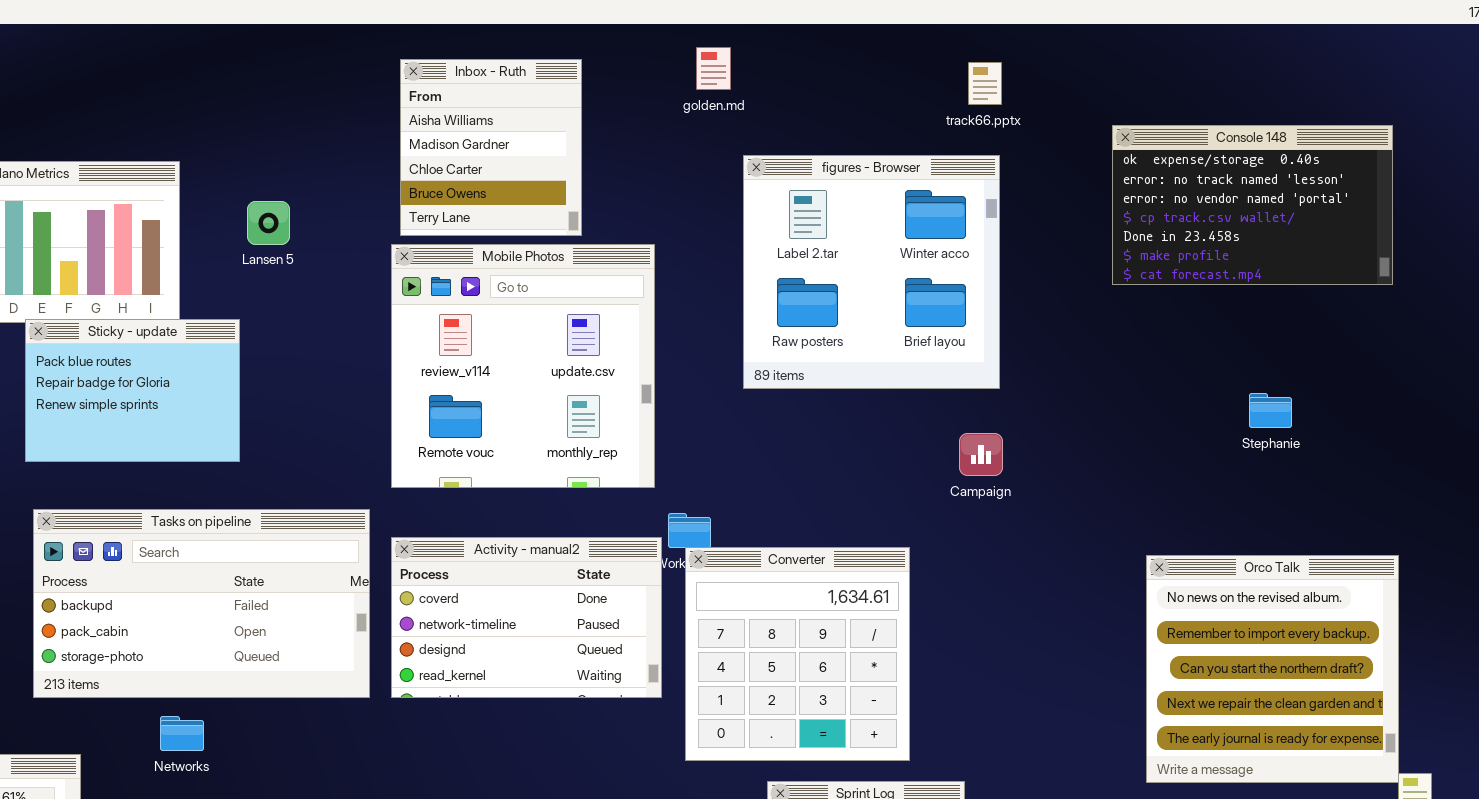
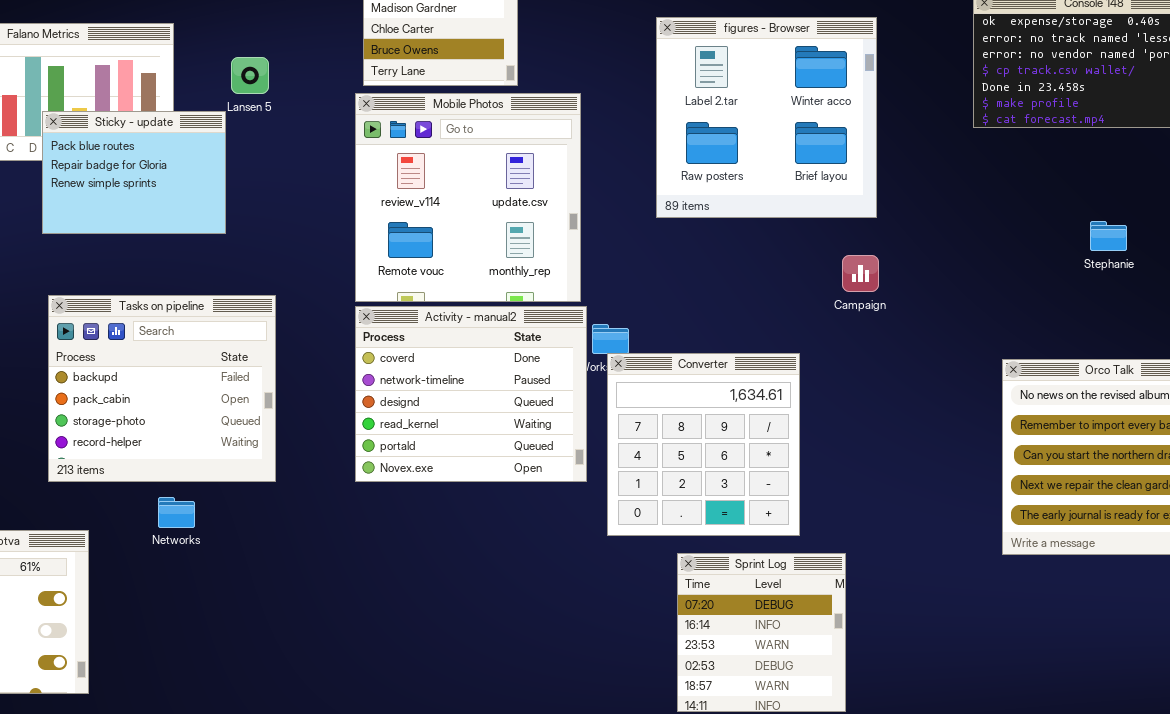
Sticky - update: [25,319,240,462] -> [42,111,226,234], moved
Tasks on pipeline: [33,509,370,698] -> [48,295,276,482], resized
Activity - manual2: [391,537,662,698] -> [355,306,587,482], resized

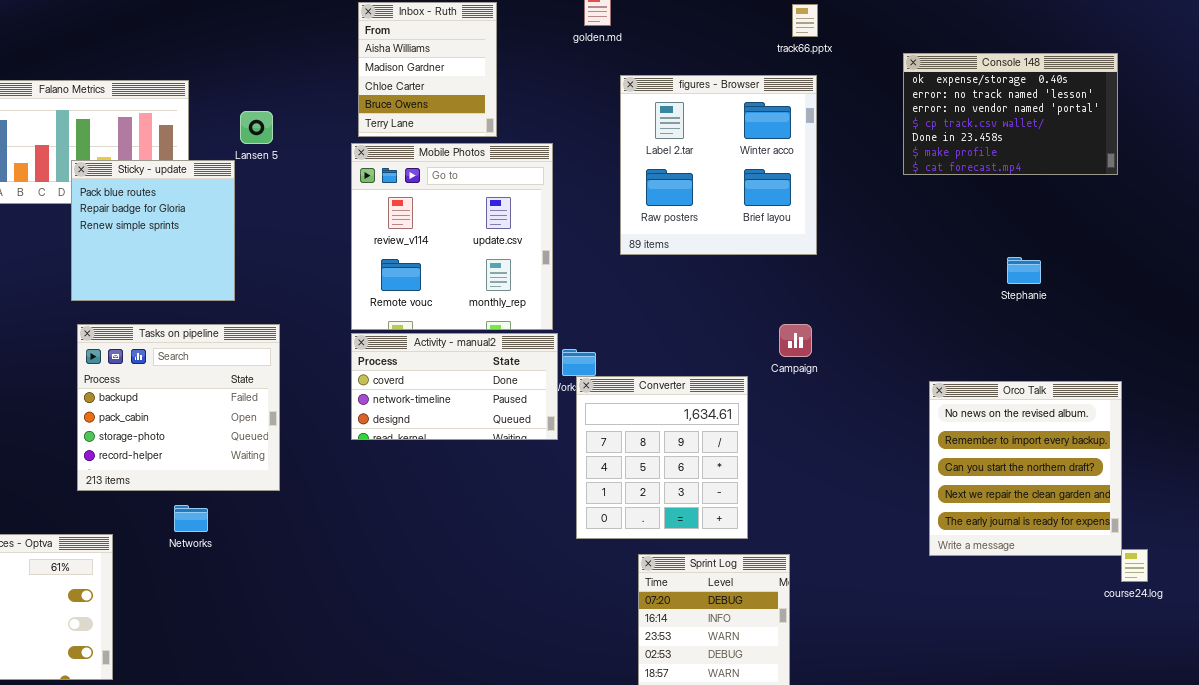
Sticky - update: [42,111,226,234] -> [71,160,235,301], resized
Campaign: [842,255,879,292] -> [779,324,812,357], moved
Activity - manual2: [355,306,587,482] -> [351,333,558,440], resized

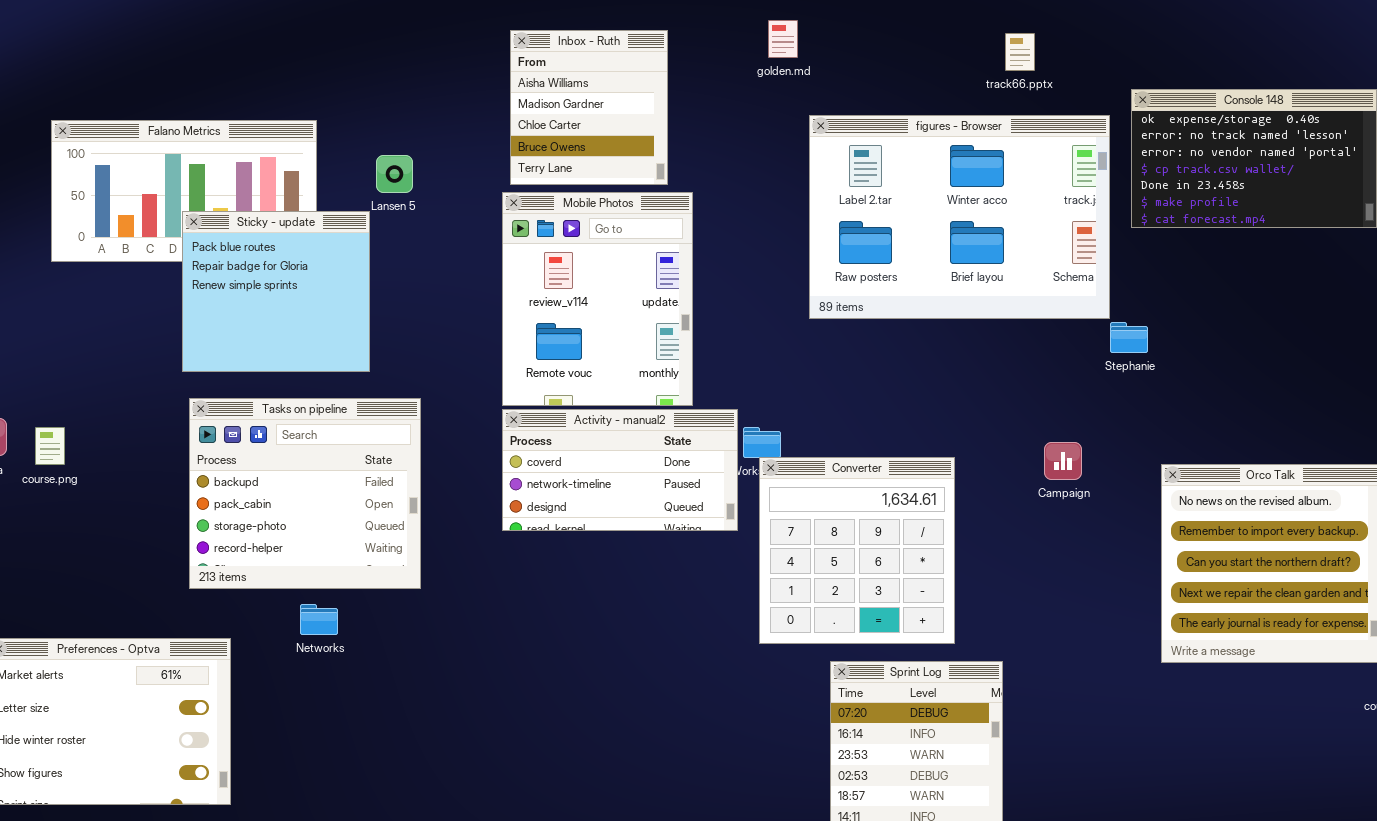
figures - Browser: [620,75,817,255] -> [809,115,1110,319], resized
Mobile Photos: [351,143,553,330] -> [502,192,693,406], resized
Stephanie: [1007,257,1041,284] -> [1110,322,1148,353], moved
Campaign: [779,324,812,357] -> [1044,442,1082,480], moved

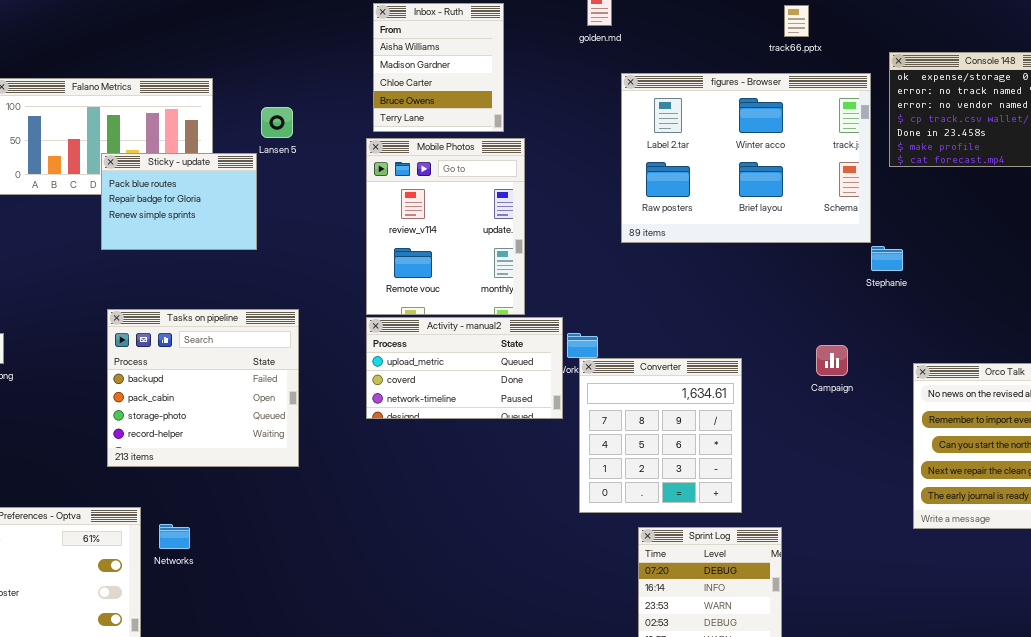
Sticky - update: [182,211,370,372] -> [101,153,257,250], resized
Activity - manual2: [502,409,738,531] -> [366,317,563,419], scrolled up 1 row
Networks: [300,604,338,635] -> [159,524,190,549], moved

